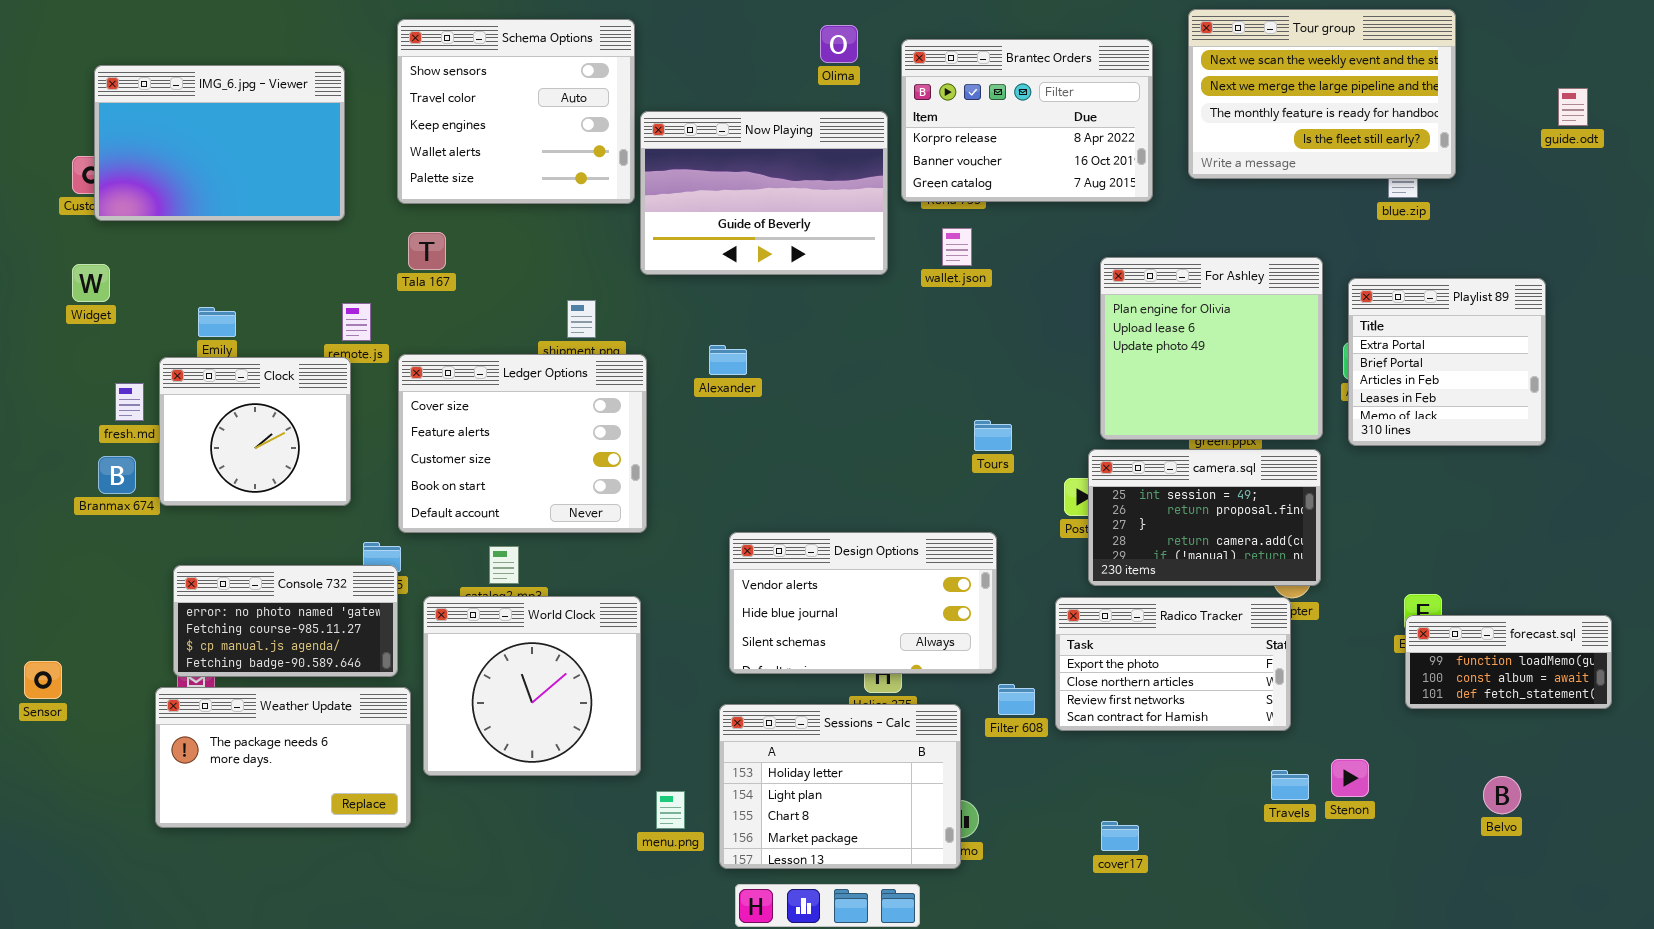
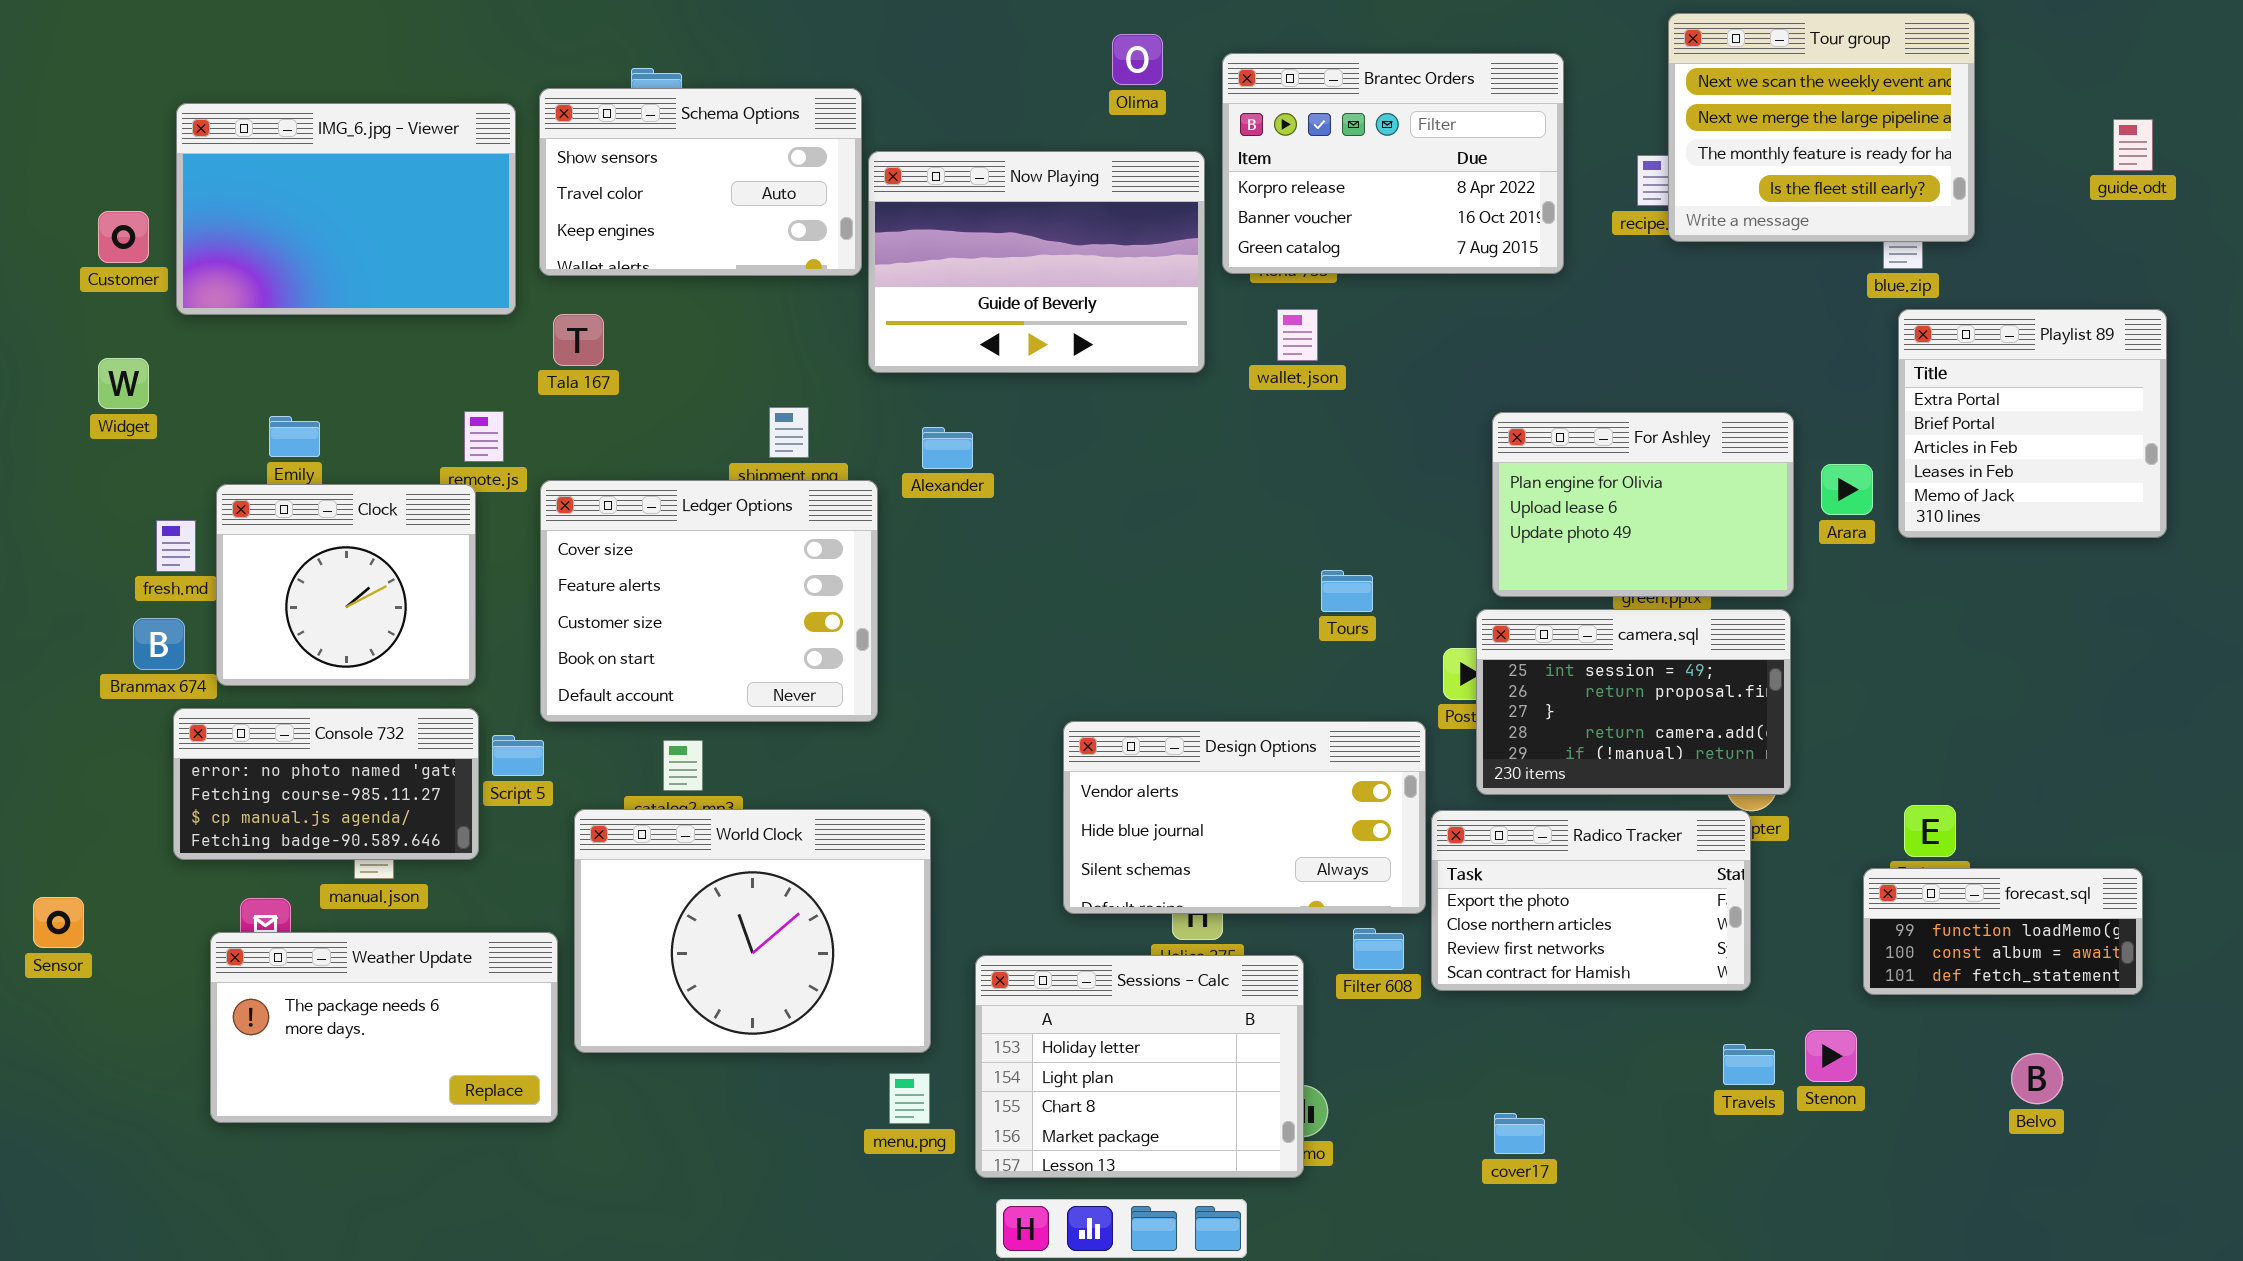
Tour group: [1188,9,1456,179] -> [1668,13,1975,242], resized
Schema Options: [397,19,635,204] -> [539,88,862,276], resized
IMG_6.jpg - Viewer: [94,65,345,221] -> [176,103,516,315], moved
For Ashley: [1100,257,1323,440] -> [1492,412,1794,597], resized
Playlist 89: [1348,278,1546,446] -> [1898,309,2167,538], moved
Alexander: [709,345,747,375] -> [922,427,973,469], moved
Design Options: [729,532,997,674] -> [1063,721,1426,914], moved
Console 732: [173,565,398,677] -> [173,708,479,860], moved
World Clock: [423,596,641,776] -> [574,809,931,1053], resized
forecast.sql: [1405,615,1612,709] -> [1863,868,2143,995], moved

